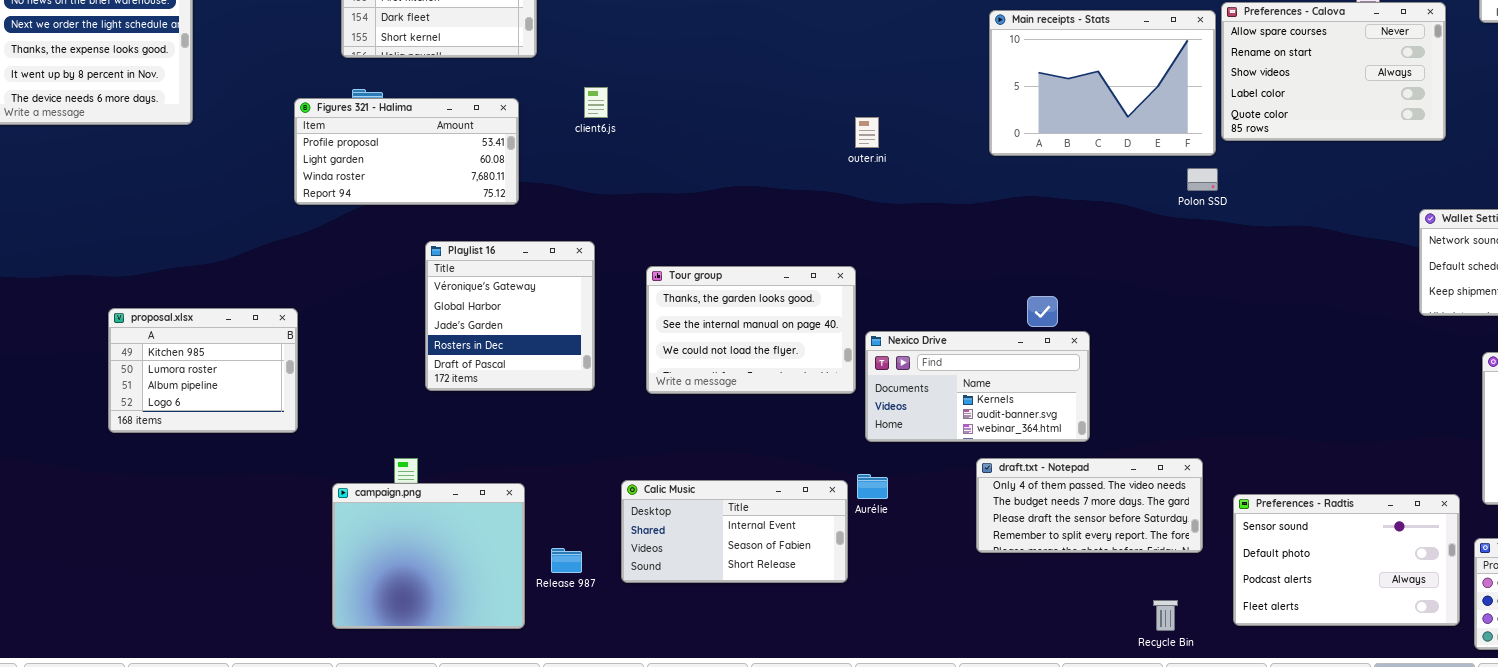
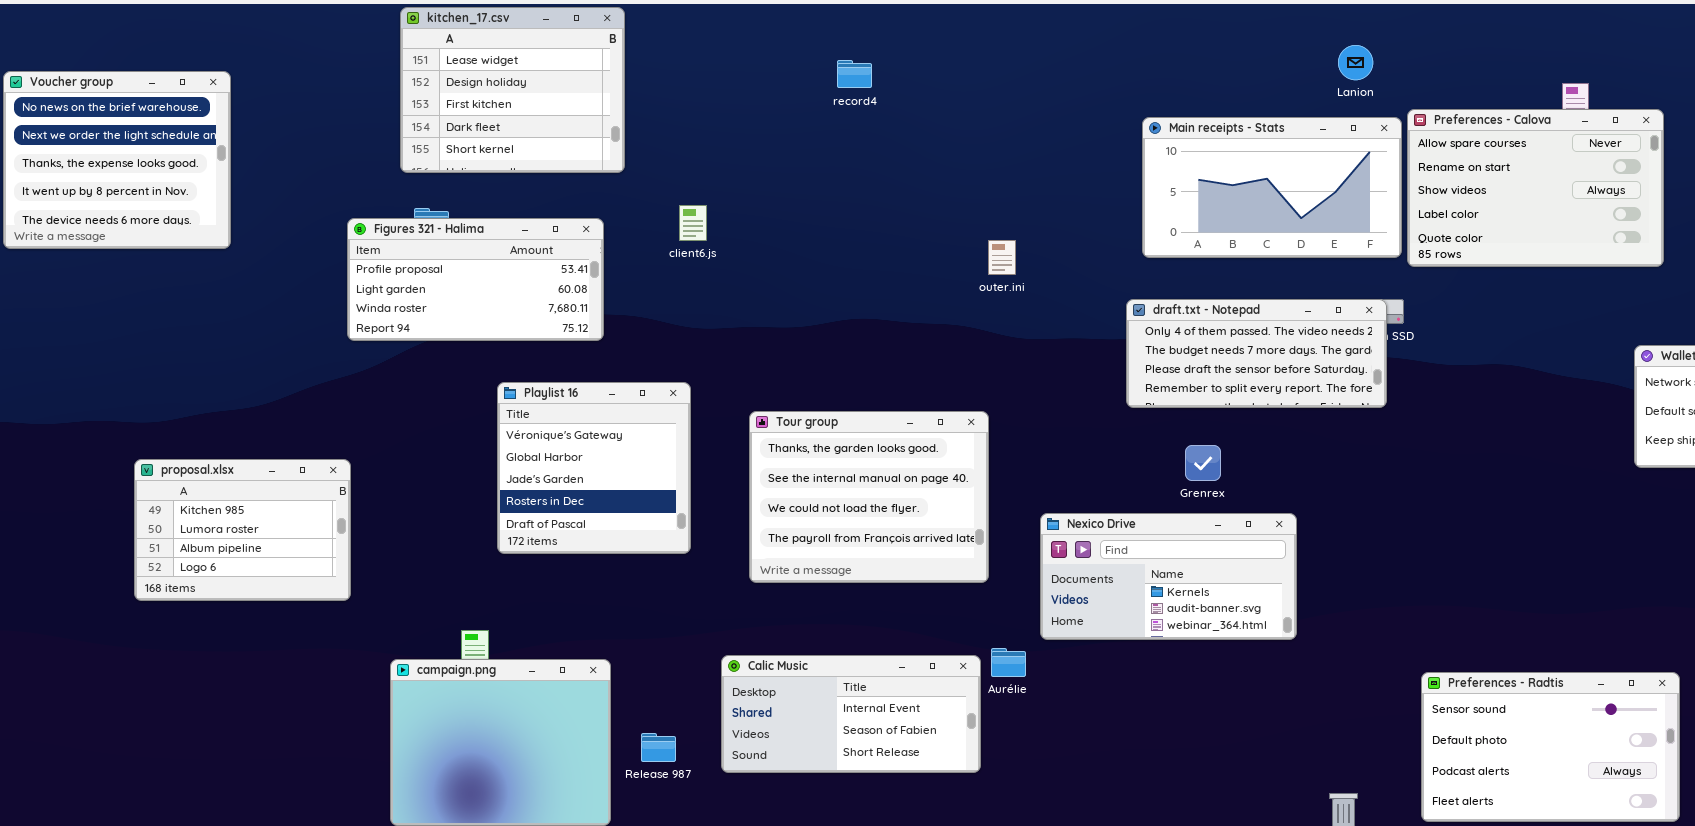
Main receipts - Stats: [989,10,1216,156] -> [1142,117,1402,258], resized
Tour group: [646,266,856,394] -> [749,411,989,583], resized
Nexico Drive: [865,331,1090,442] -> [1040,513,1297,640], moved
draft.txt - Notepad: [976,458,1203,553] -> [1126,299,1387,408], moved

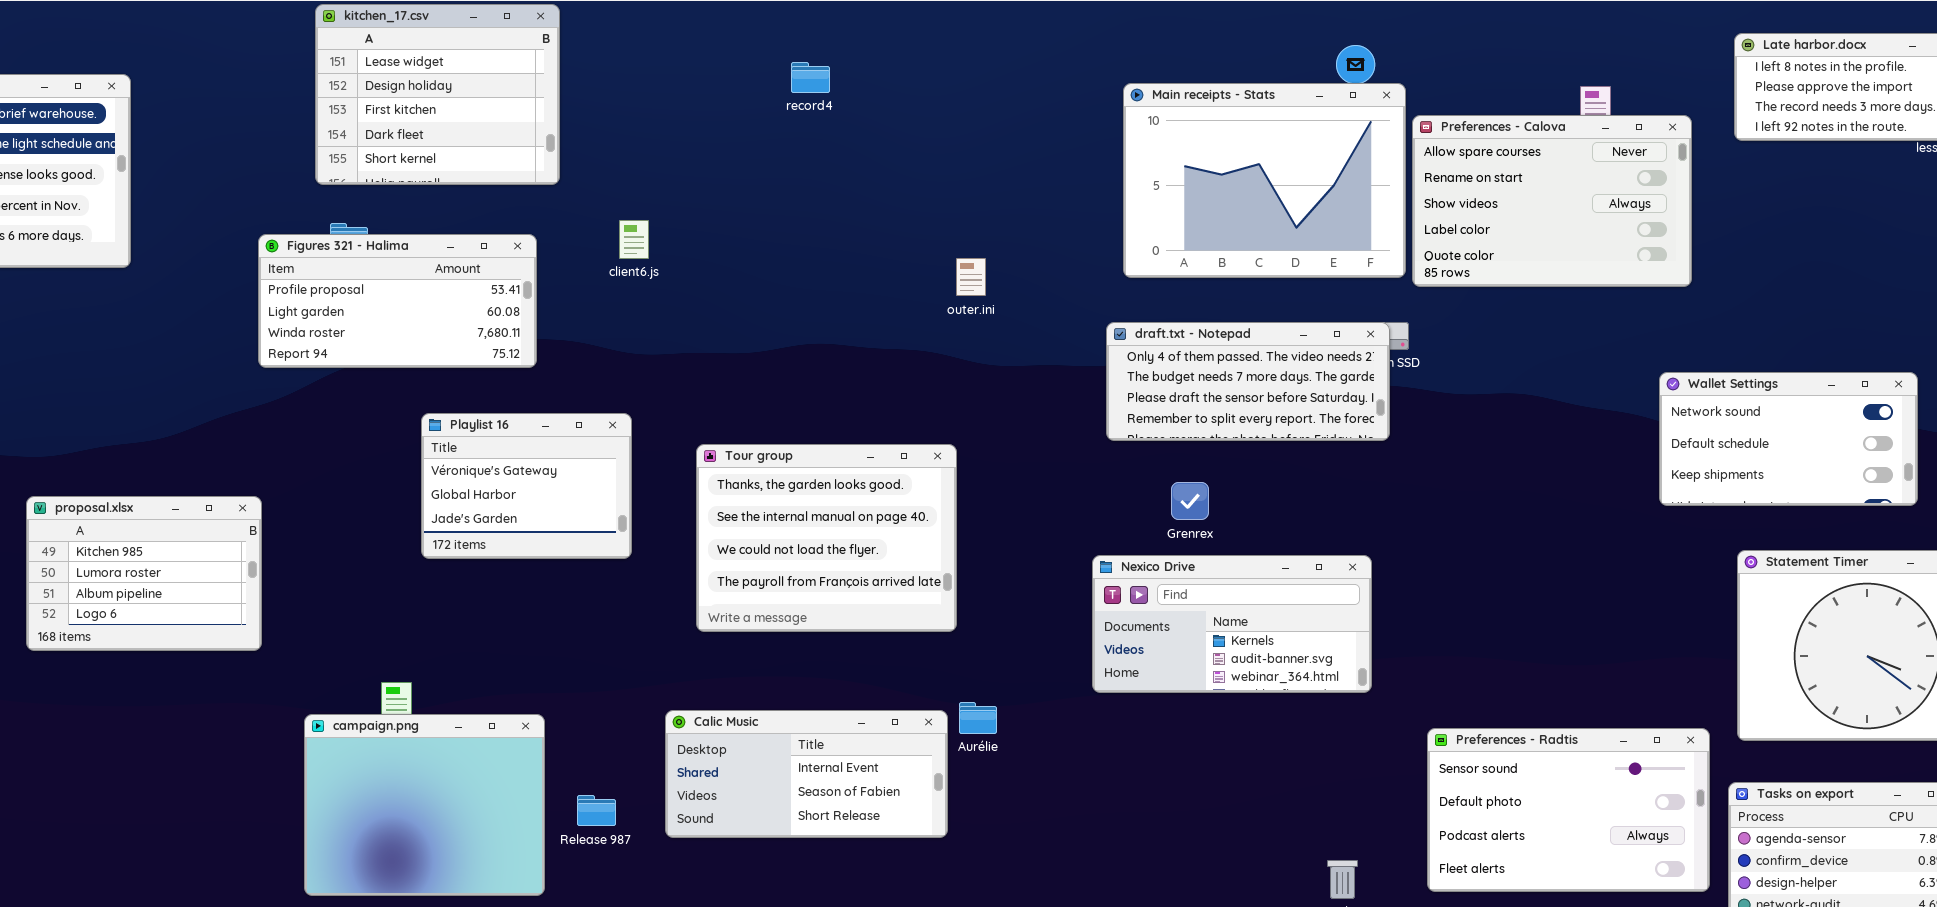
Main receipts - Stats: [1142,117,1402,258] -> [1123,83,1406,278], resized
Playlist 16: [497,382,691,554] -> [421,413,632,559], resized
Nexico Drive: [1040,513,1297,640] -> [1092,555,1372,693], moved

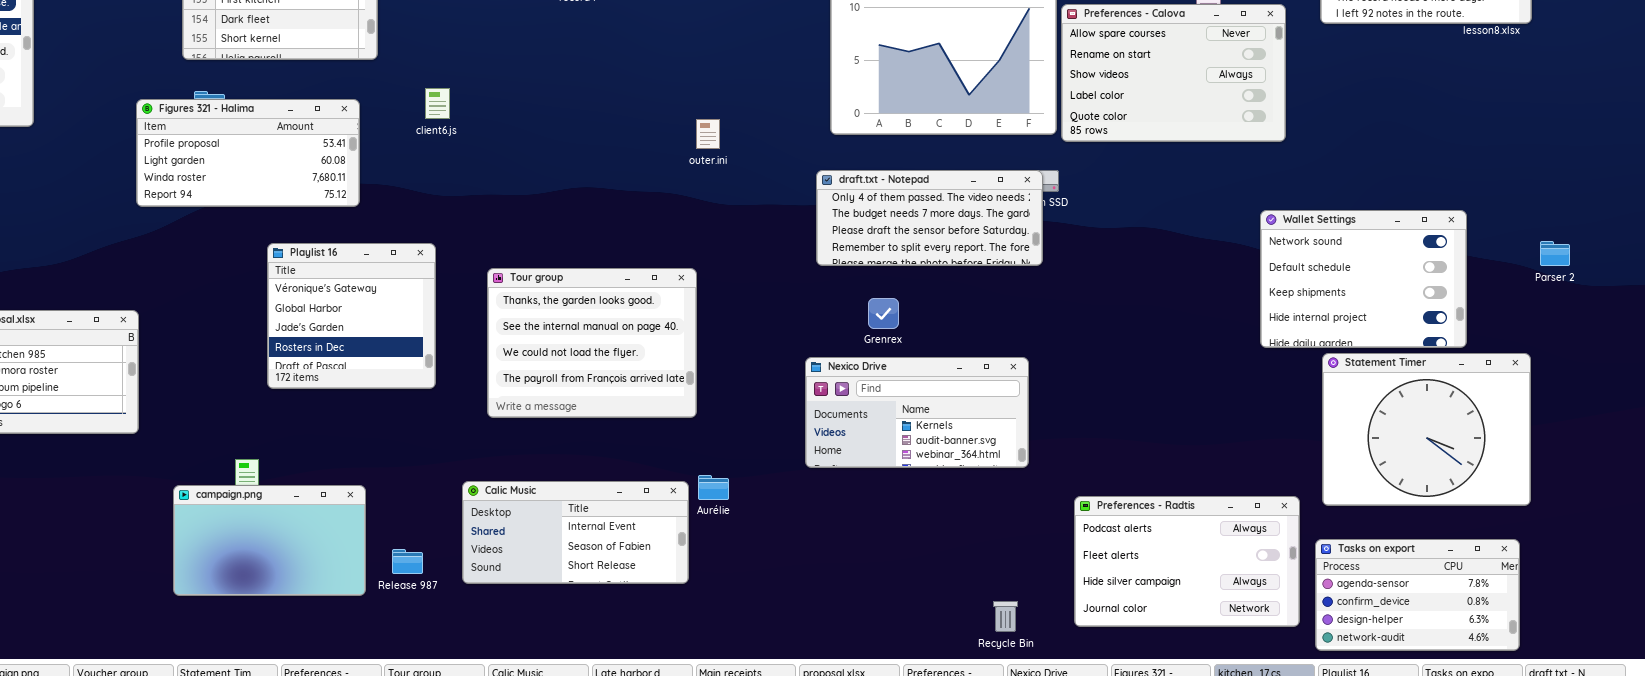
Wallet Settings: [1659,372,1918,506] -> [1260,210,1467,348], resized
Playlist 16: [421,413,632,559] -> [267,243,436,389], resized
campaign.png: [304,714,545,896] -> [173,485,366,596], resized
Preferences - Radtis: [1427,728,1710,892] -> [1074,496,1300,627], scrolled down 2 rows

